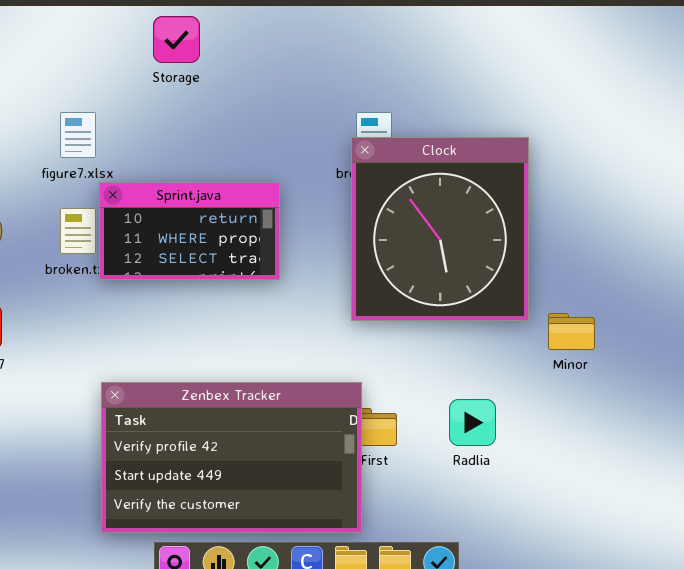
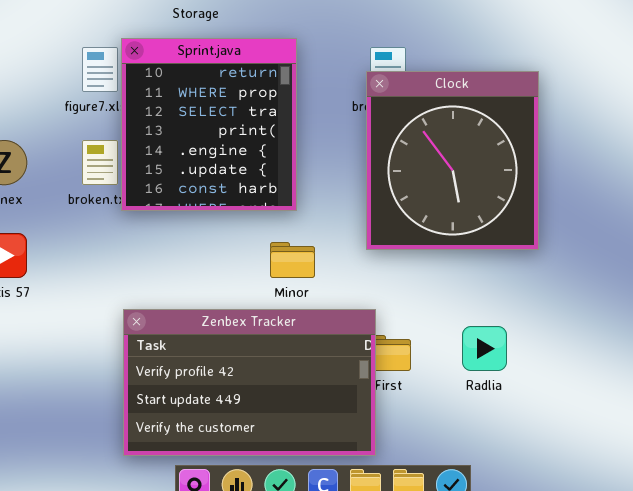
Sprint.java: [99,182,280,280] -> [121,38,297,211], resized
Minor: [548,313,595,350] -> [270,242,315,278], moved

